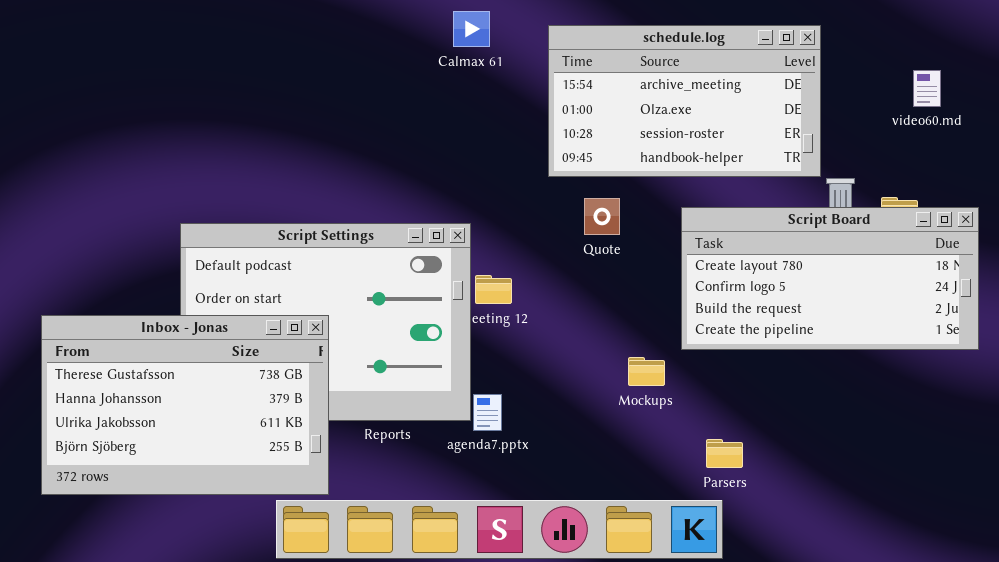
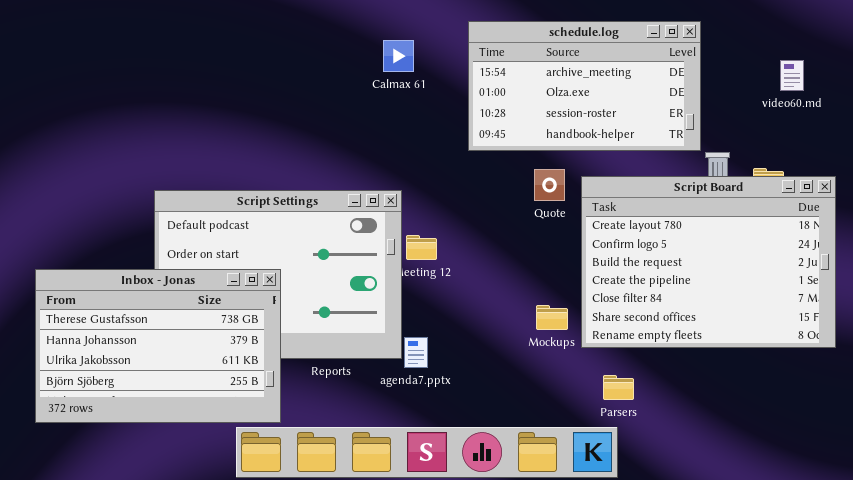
Calmax 61: [453,11,490,47] -> [383,40,414,72], moved
Quote: [584,198,620,235] -> [534,169,565,201], moved
Script Board: [681,207,979,350] -> [581,176,836,348], resized

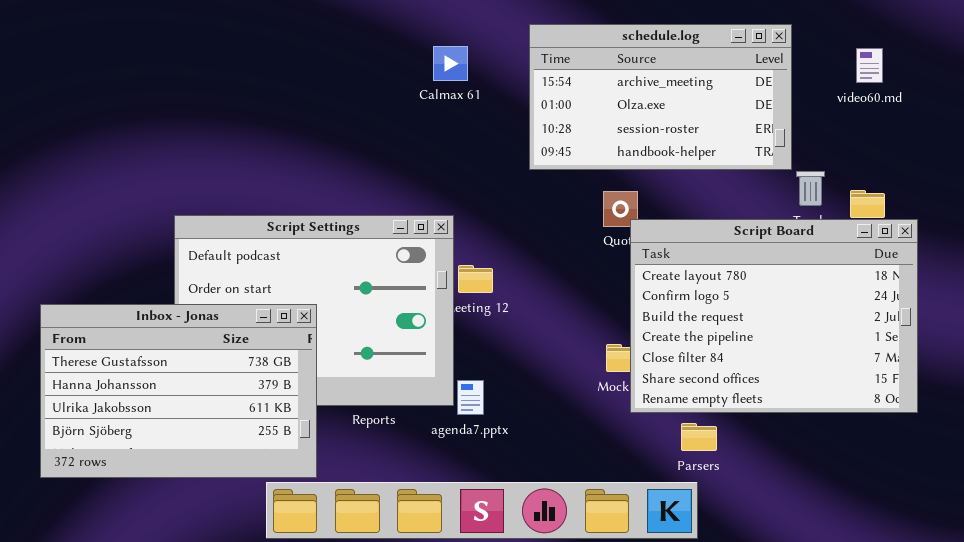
video60.md: [780,60,804,91] -> [856,48,883,83], moved
Script Board: [581,176,836,348] -> [630,219,918,413], moved

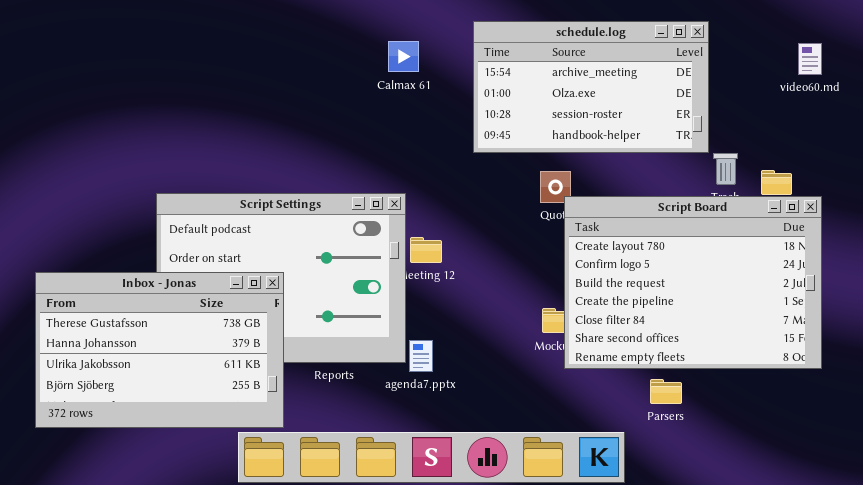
video60.md: [856,48,883,83] -> [798,43,822,75], moved
Parsers: [681,423,717,451] -> [650,379,682,404], moved

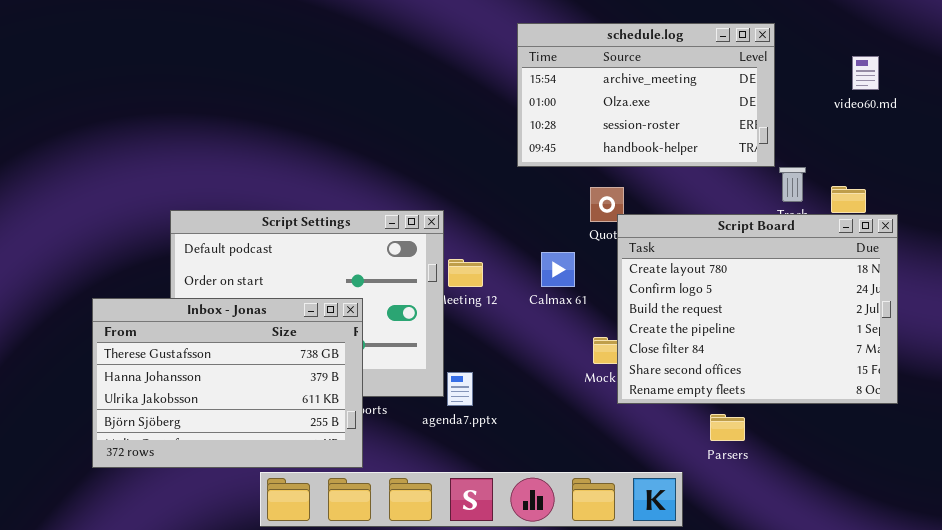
Calmax 61: [388,41,419,72] -> [541,252,575,287], moved
video60.md: [798,43,822,75] -> [852,56,879,90], moved
Inbox - Jonas: [35,272,284,428] -> [92,298,363,468], moved

